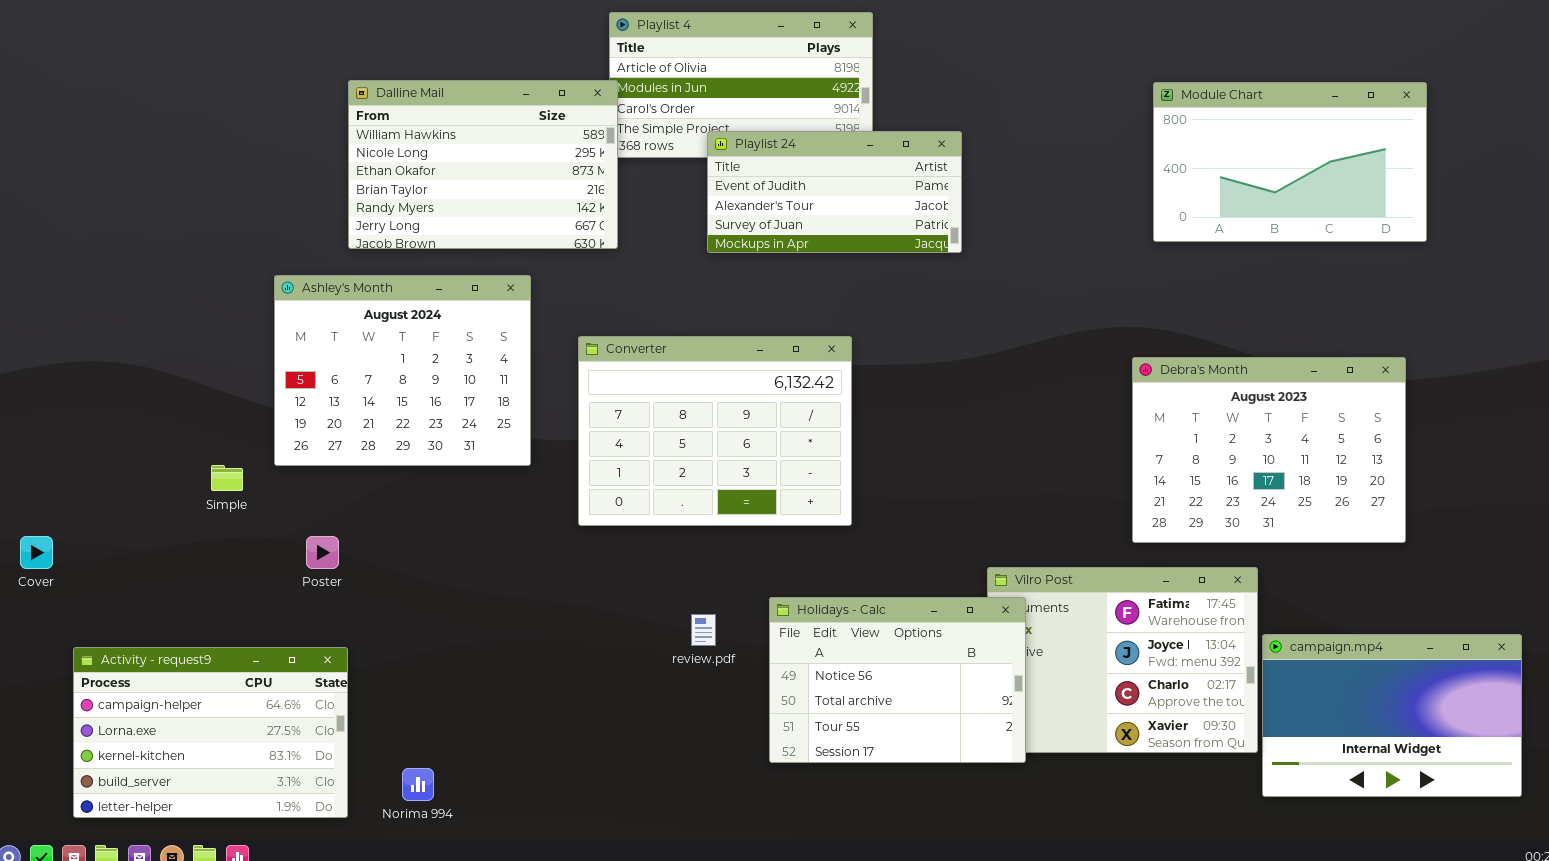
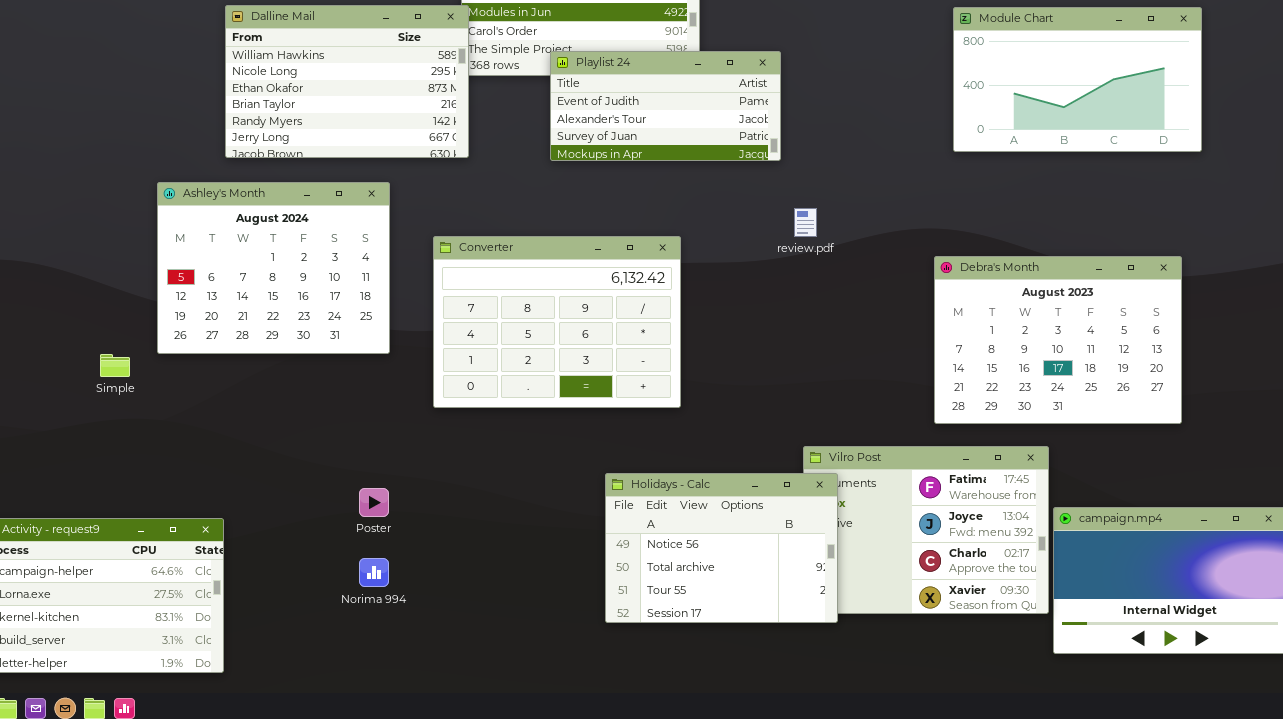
Poster: [306,536,339,569] -> [359,488,389,517], moved
review.pdf: [691,614,716,646] -> [794,208,817,237], moved
Norima 994: [402,768,434,801] -> [359,558,389,587], moved

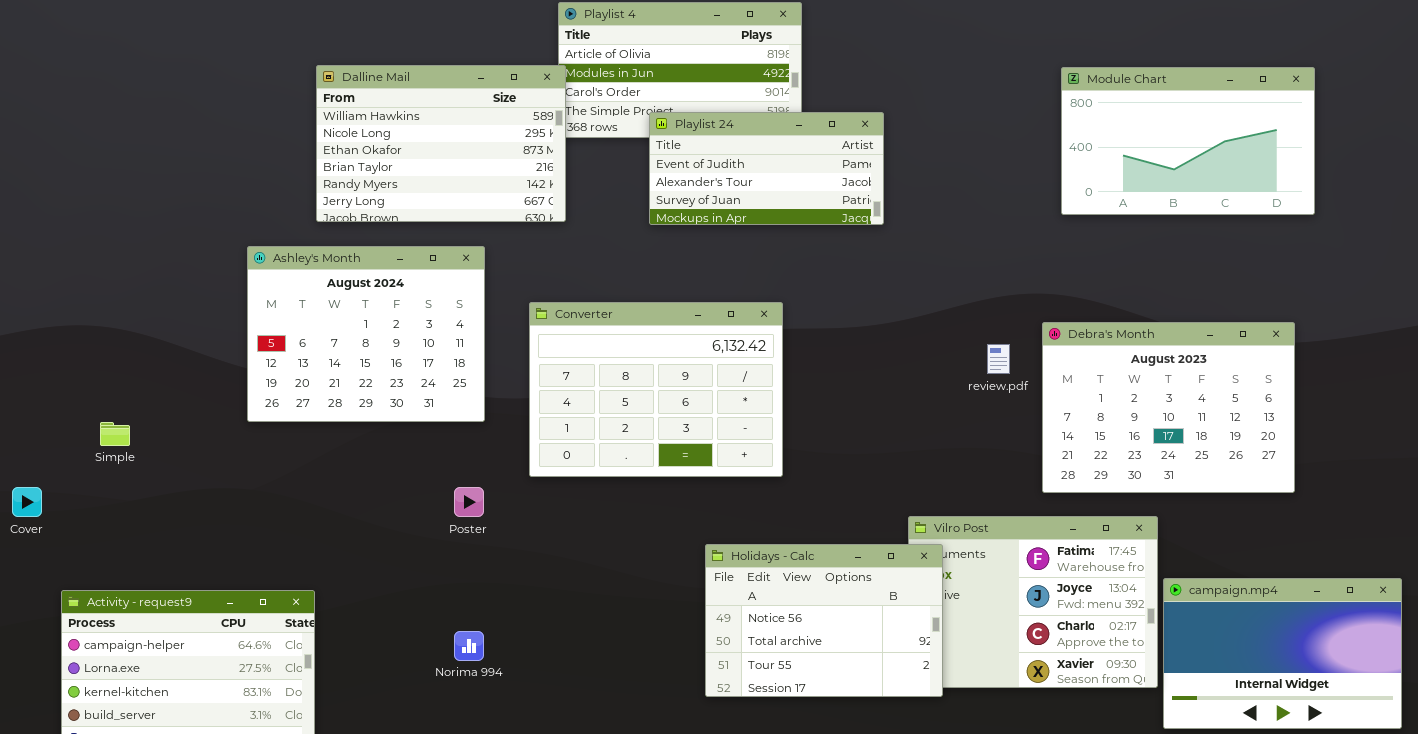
review.pdf: [794,208,817,237] -> [987,344,1010,374], moved
Simple: [100,354,130,377] -> [100,422,130,446], moved
Poster: [359,488,389,517] -> [454,487,484,517], moved

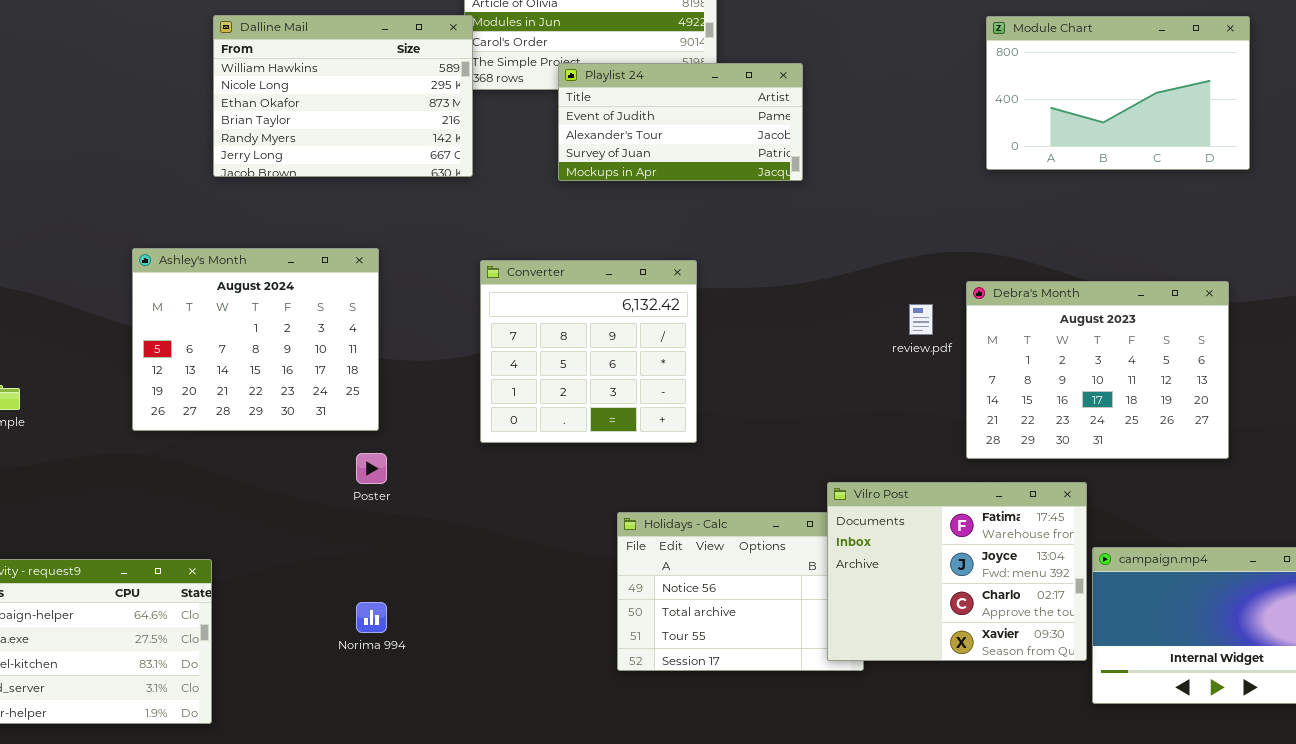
Ashley's Month: [247,246,485,422] -> [132,248,379,431], moved
Converter: [529,302,783,477] -> [480,260,697,443], resized
Vilro Post: [908,516,1158,688] -> [827,482,1087,661], raised

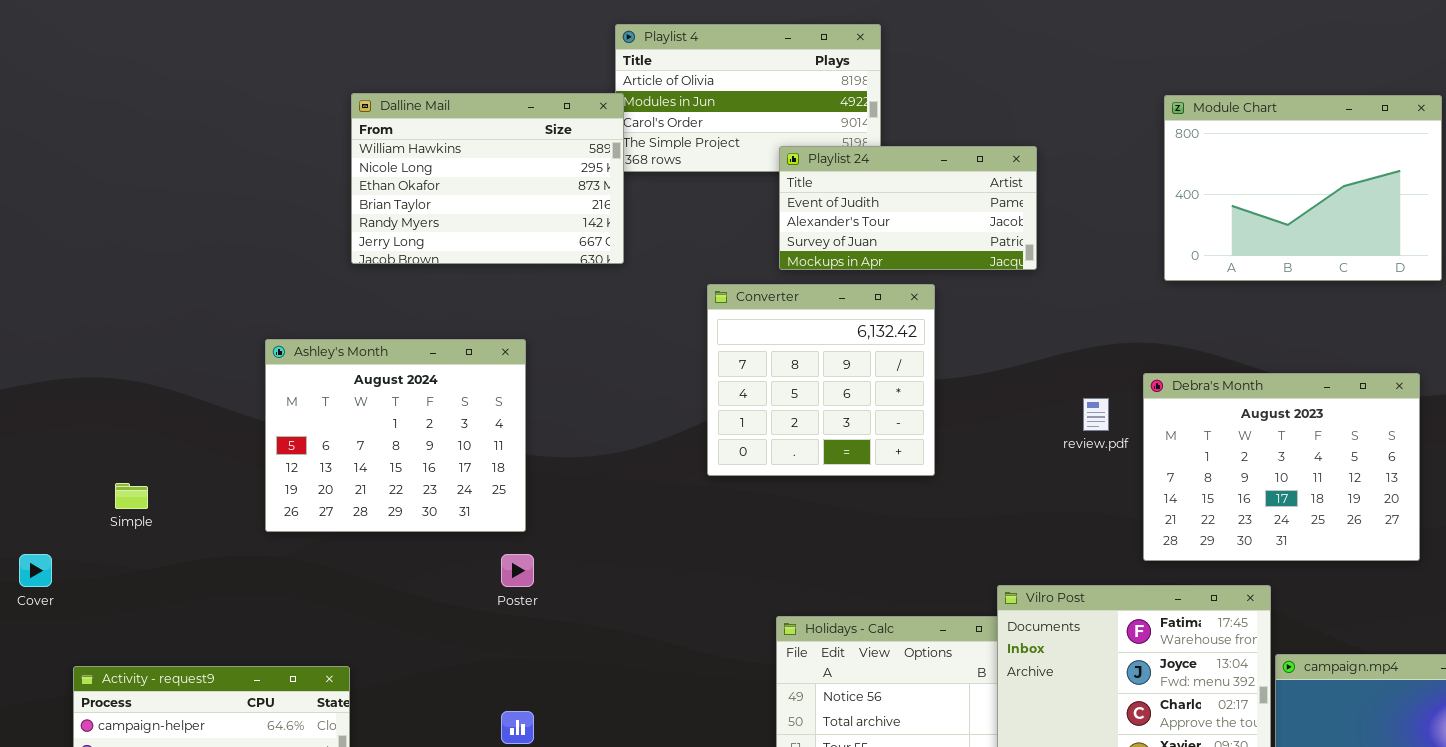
Module Chart: [986,16,1250,170] -> [1164,95,1442,281], resized
Playlist 24: [558,63,803,181] -> [779,146,1037,270], moved
Converter: [480,260,697,443] -> [707,284,935,476], moved

